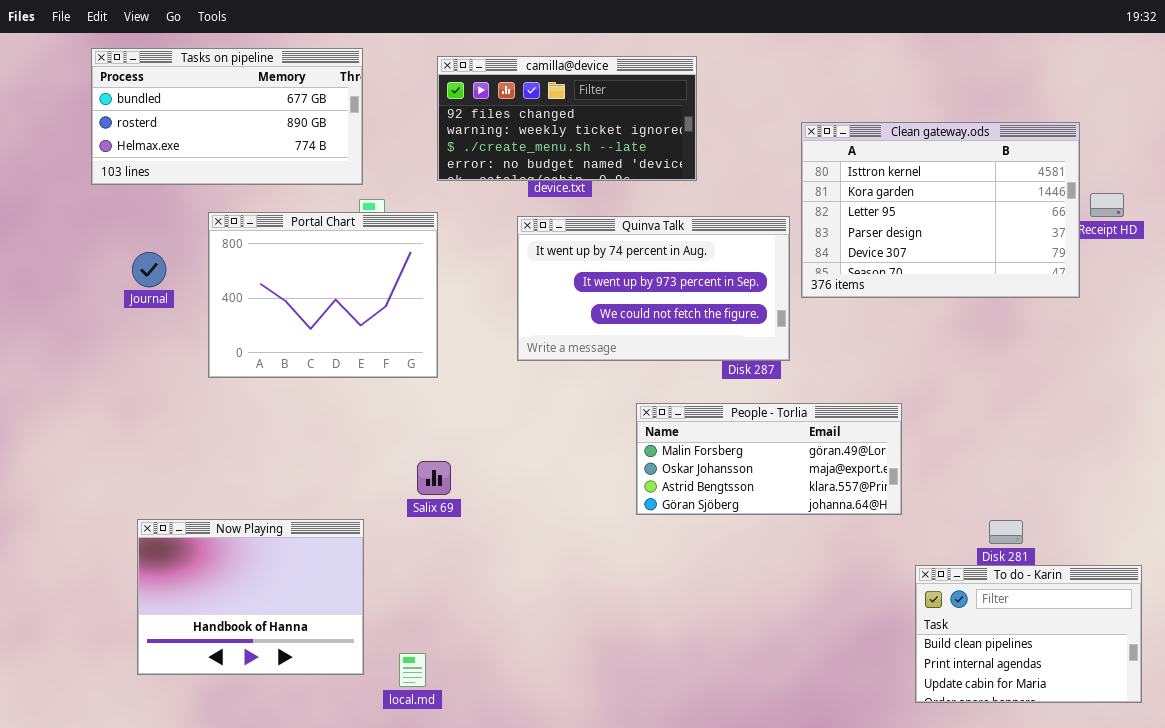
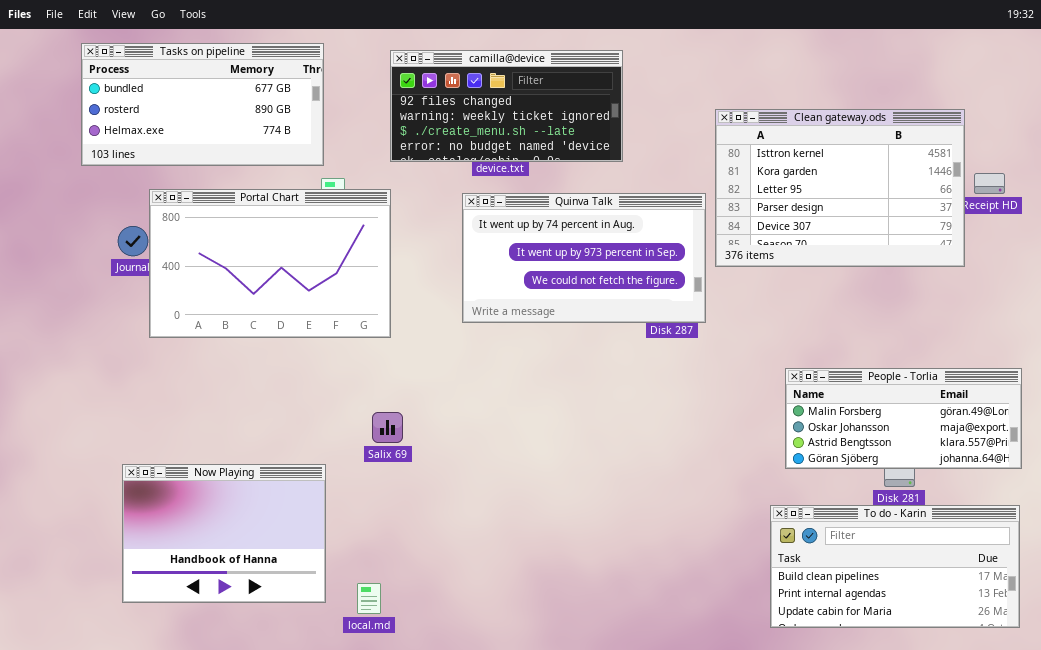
Portal Chart: [208,212,438,378] -> [149,189,391,338], resized
People - Torlia: [636,403,902,515] -> [785,368,1022,469], moved
To do - Karin: [915,565,1142,703] -> [770,505,1020,628], resized

